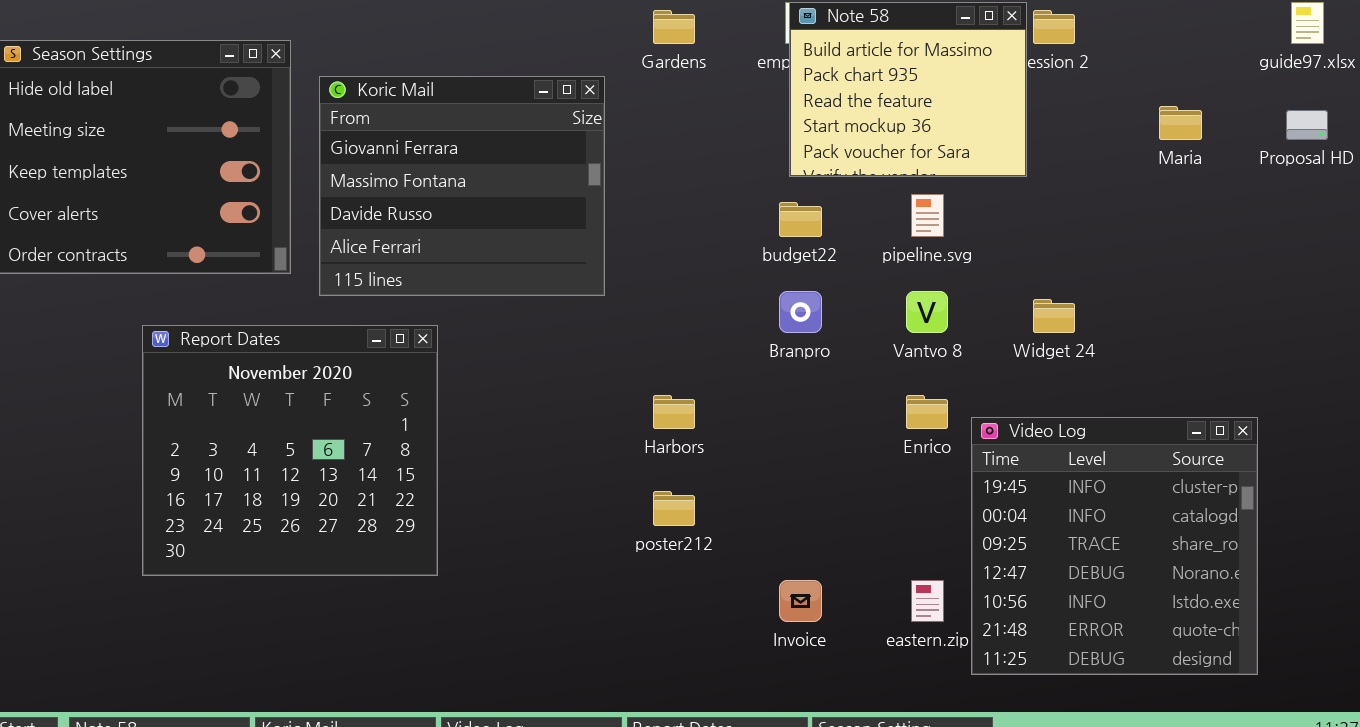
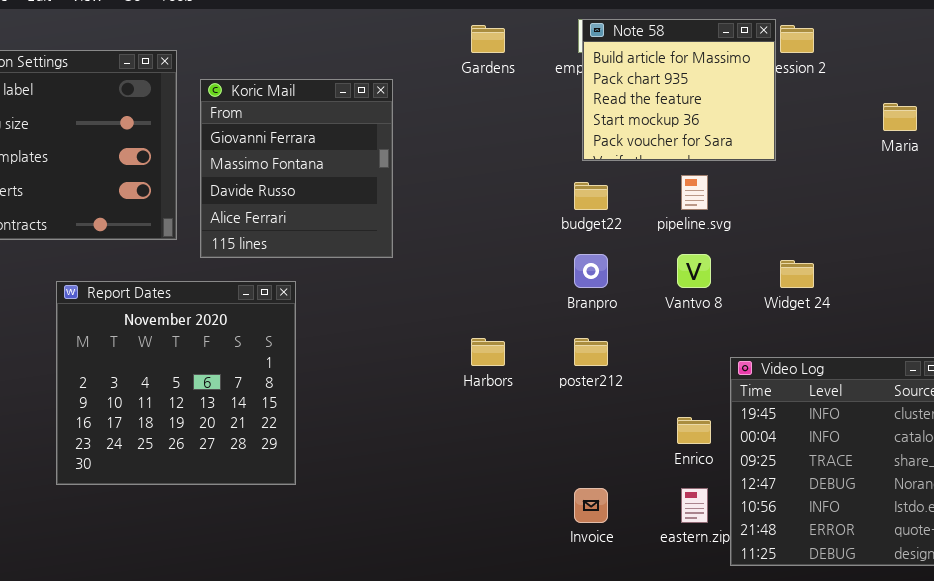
Koric Mail: [319,76,605,296] -> [200,79,393,258], resized
Enrico: [906,395,948,429] -> [677,417,711,444], moved
poster212: [653,491,695,526] -> [574,338,608,366], moved

